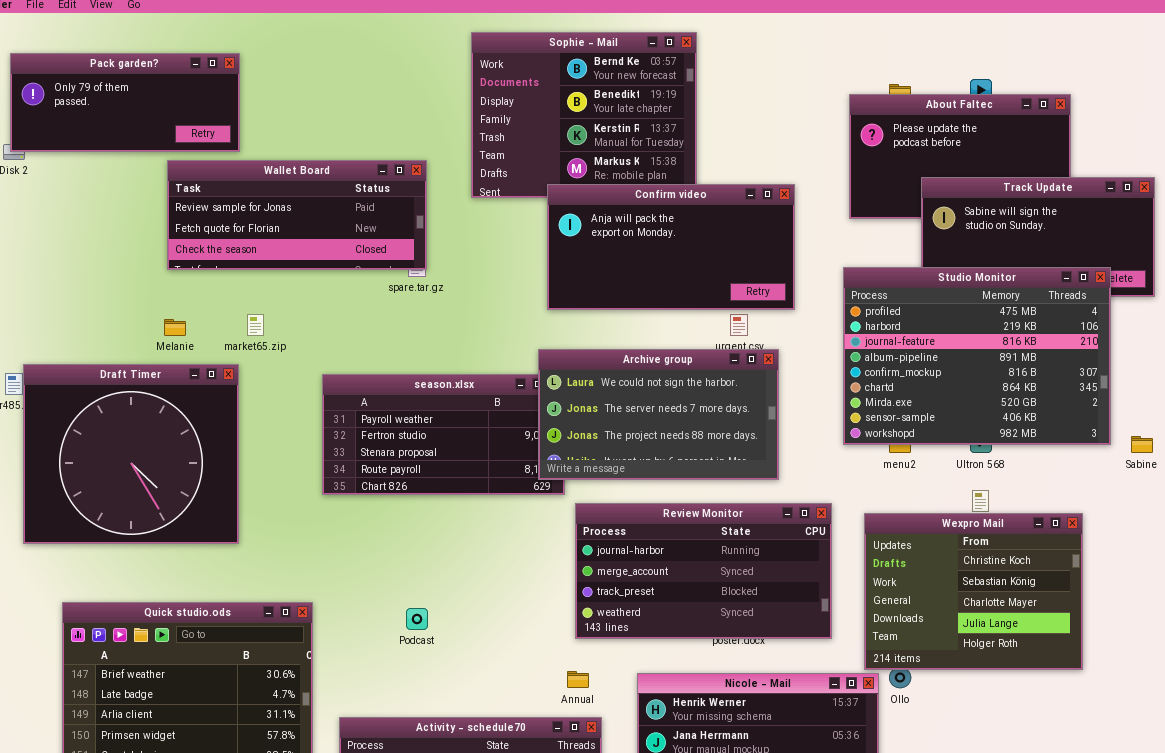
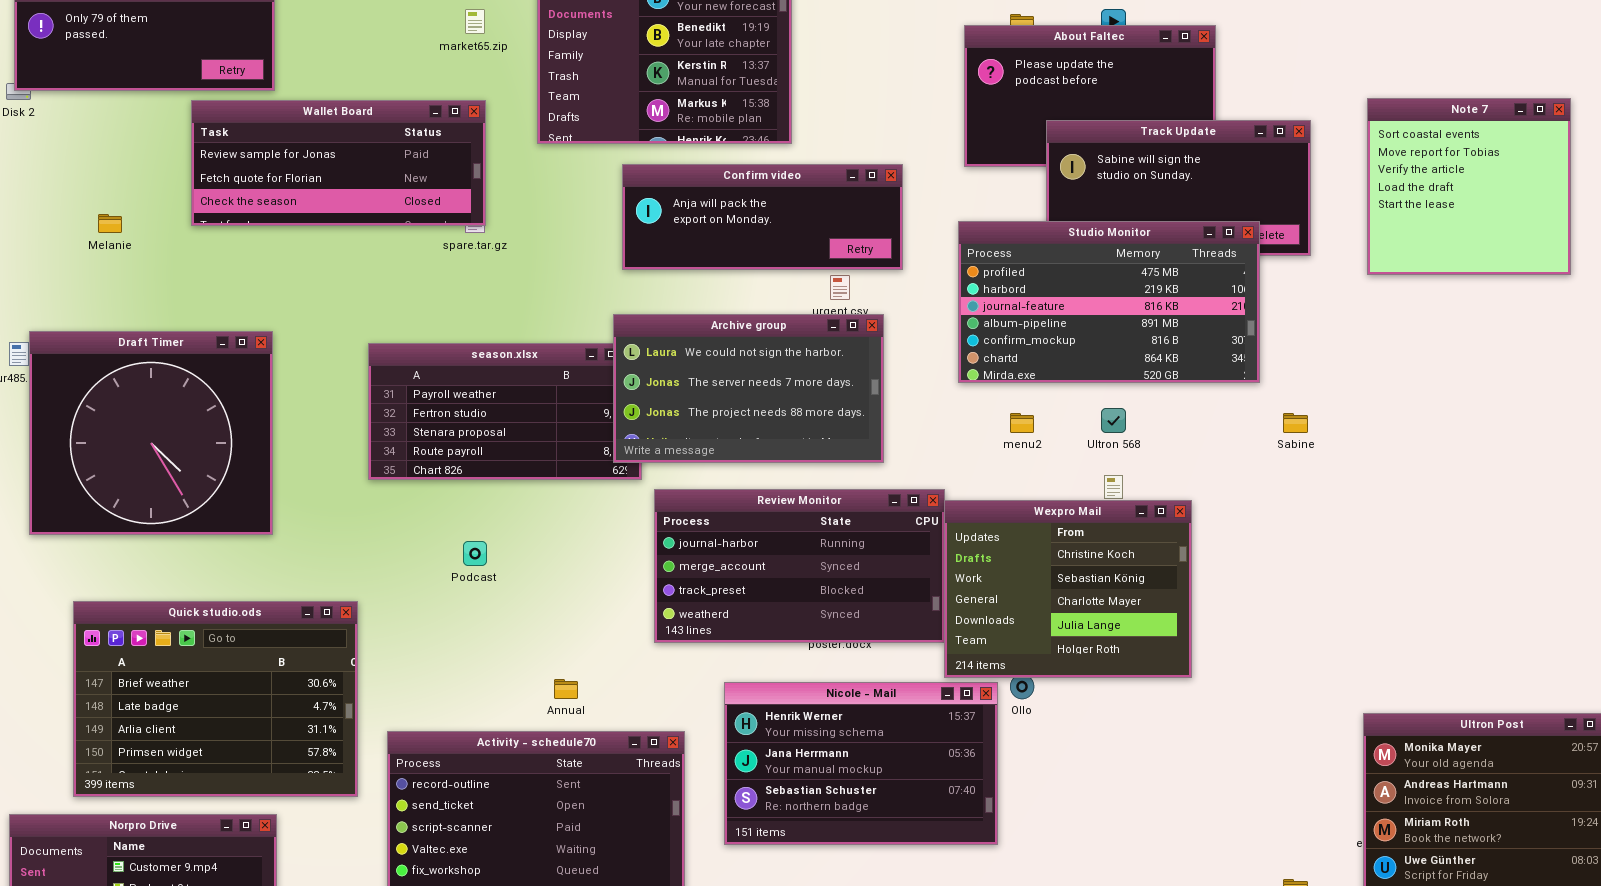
Confirm video: [547,184,795,310] -> [622,164,903,270], resized
Studio Monitor: [843,267,1111,445] -> [958,221,1260,383], resized
market65.zip: [247,314,264,336] -> [465,9,485,34], moved
Melanie: [164,319,186,336] -> [98,214,122,233], moved
Wexpro Mail: [864,513,1083,670] -> [944,500,1192,678], moved
Podcast: [406,608,428,630] -> [463,541,487,566], moved
Annual: [567,671,589,688] -> [554,679,578,699], moved

